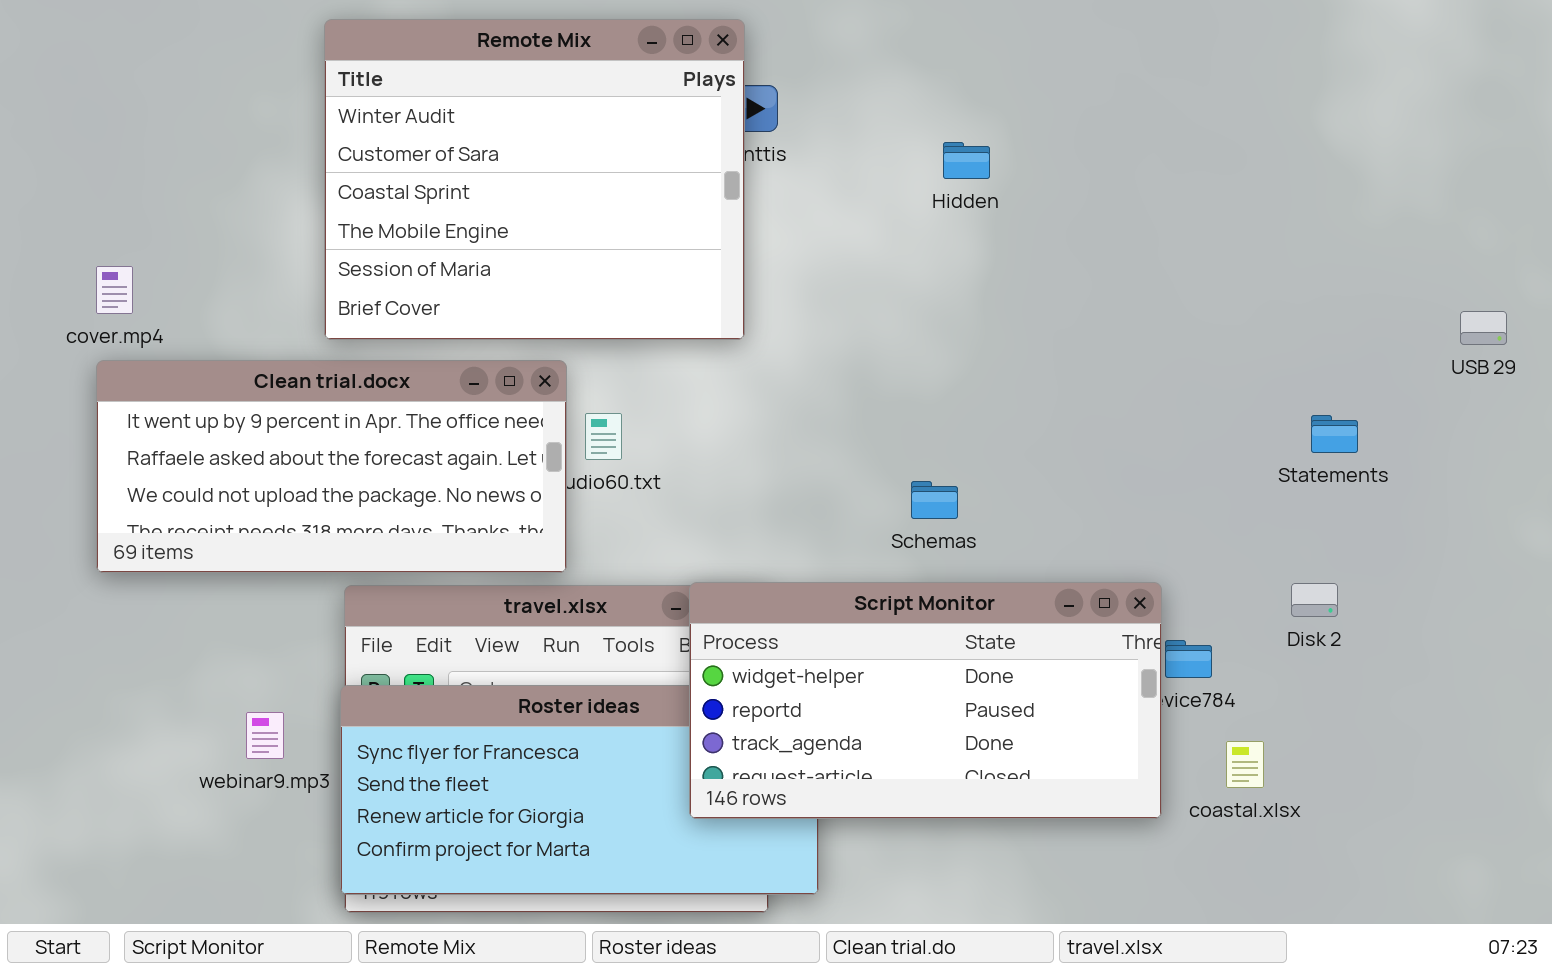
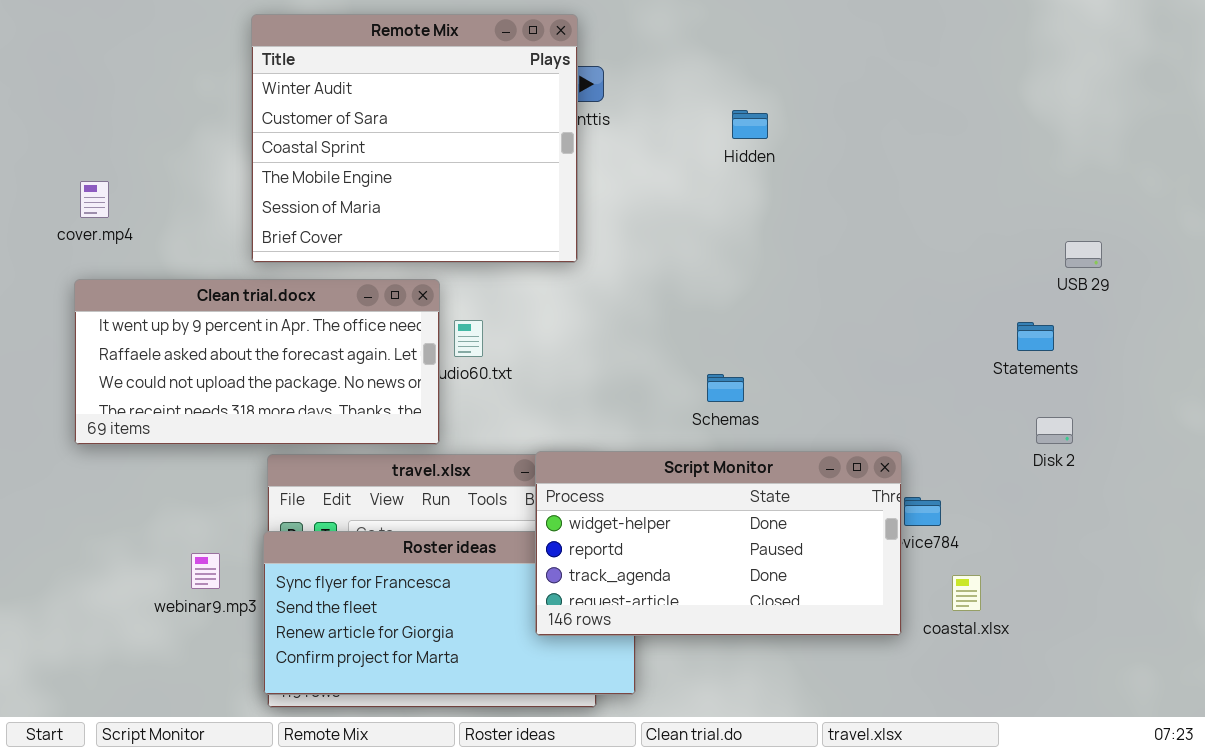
cover.mp4: [96,266,133,314] -> [80,181,109,218], moved
USB 29: [1460,311,1507,345] -> [1065,241,1102,268], moved
Disk 2: [1291,583,1338,617] -> [1036,417,1073,444], moved

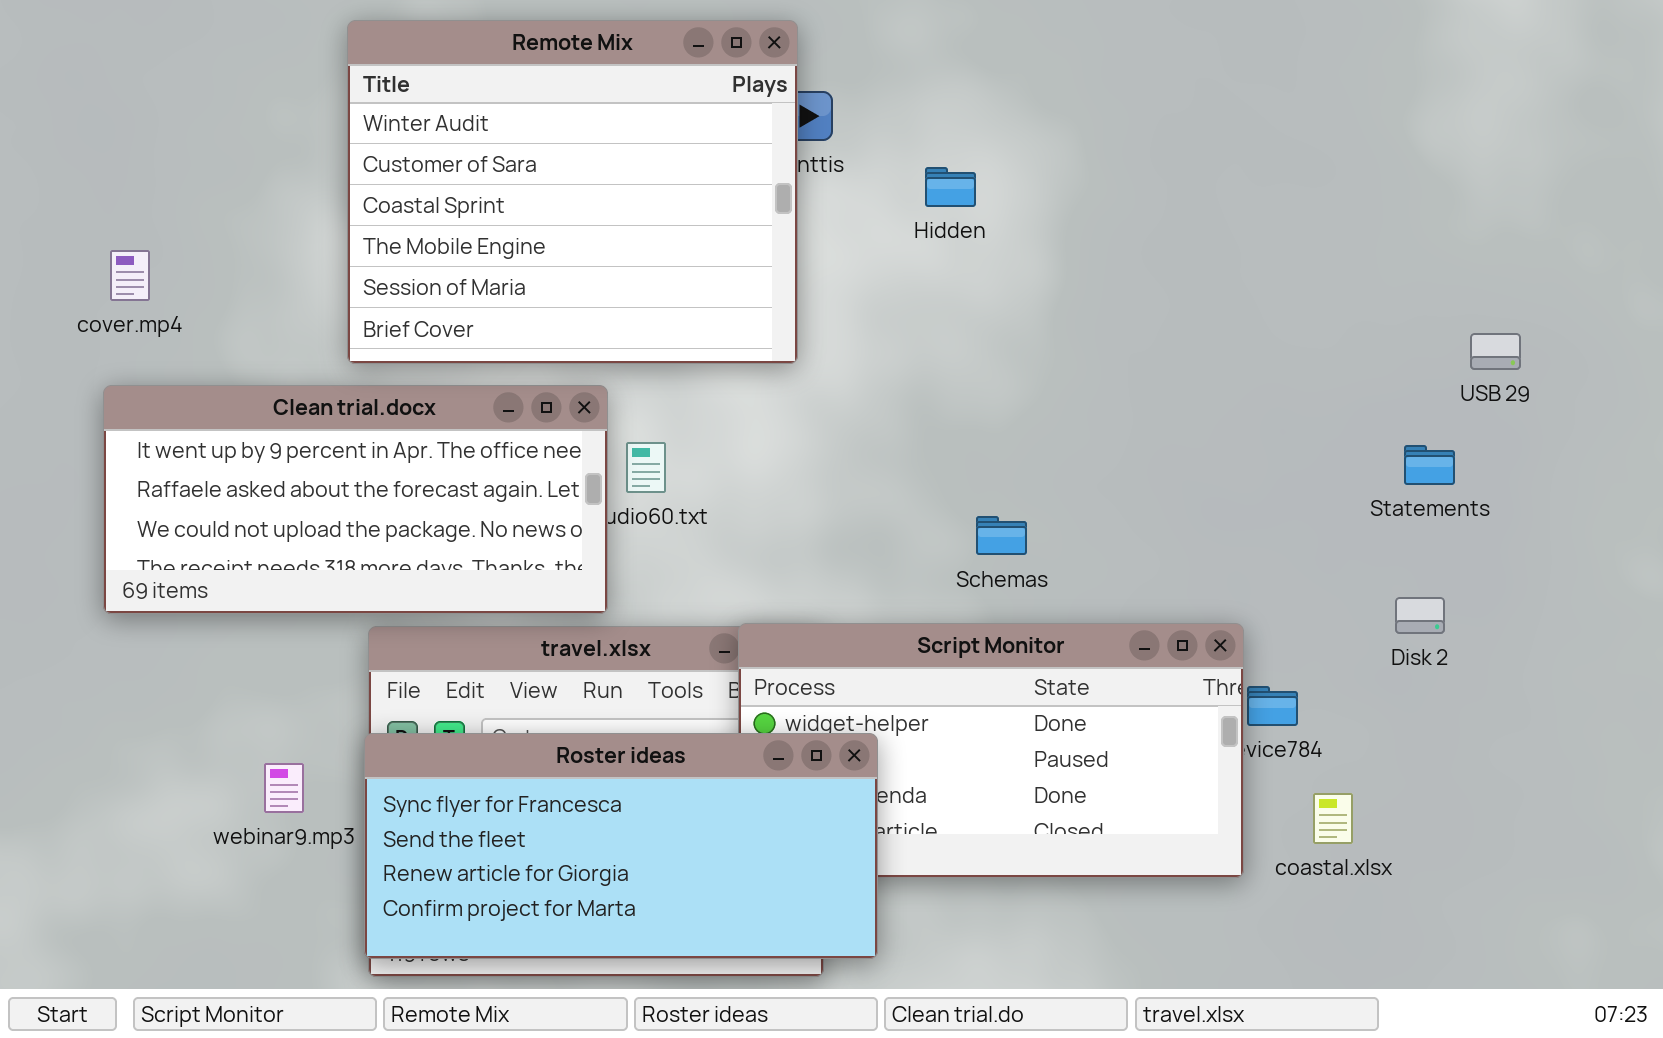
Hidden: [732,110,768,139] -> [925,167,976,207], moved
Disk 2: [1036,417,1073,444] -> [1395,597,1445,634], moved
Roster ideas: [263,531,636,695] -> [364,733,878,959], raised

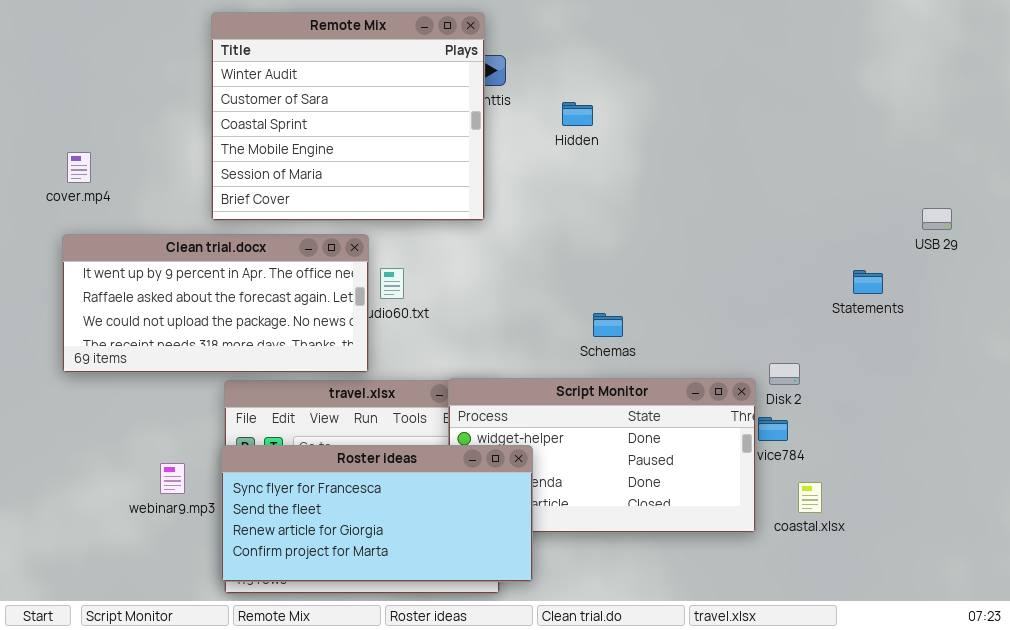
USB 29: [1470,333,1521,370] -> [922,208,952,230], moved
Disk 2: [1395,597,1445,634] -> [769,363,800,385], moved

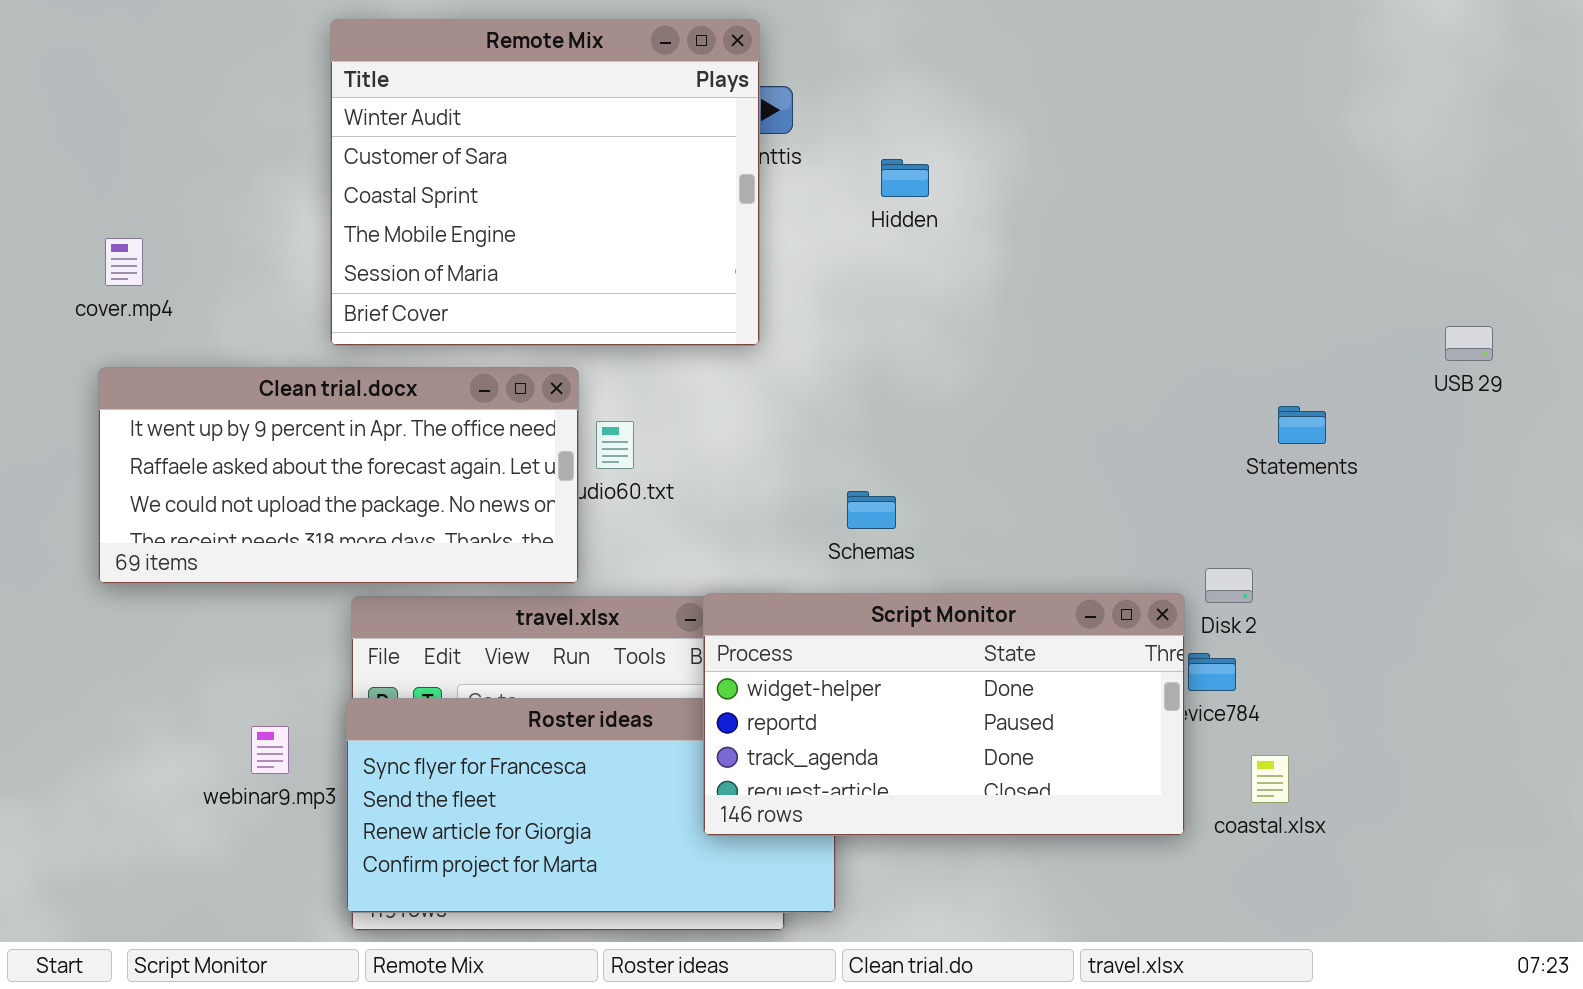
Statements: [853,270,883,294] -> [1278,406,1326,444], moved
Schemas: [593,313,623,337] -> [847,491,896,529], moved
Script Monitor: [448,378,756,533] -> [703,593,1185,836], raised

